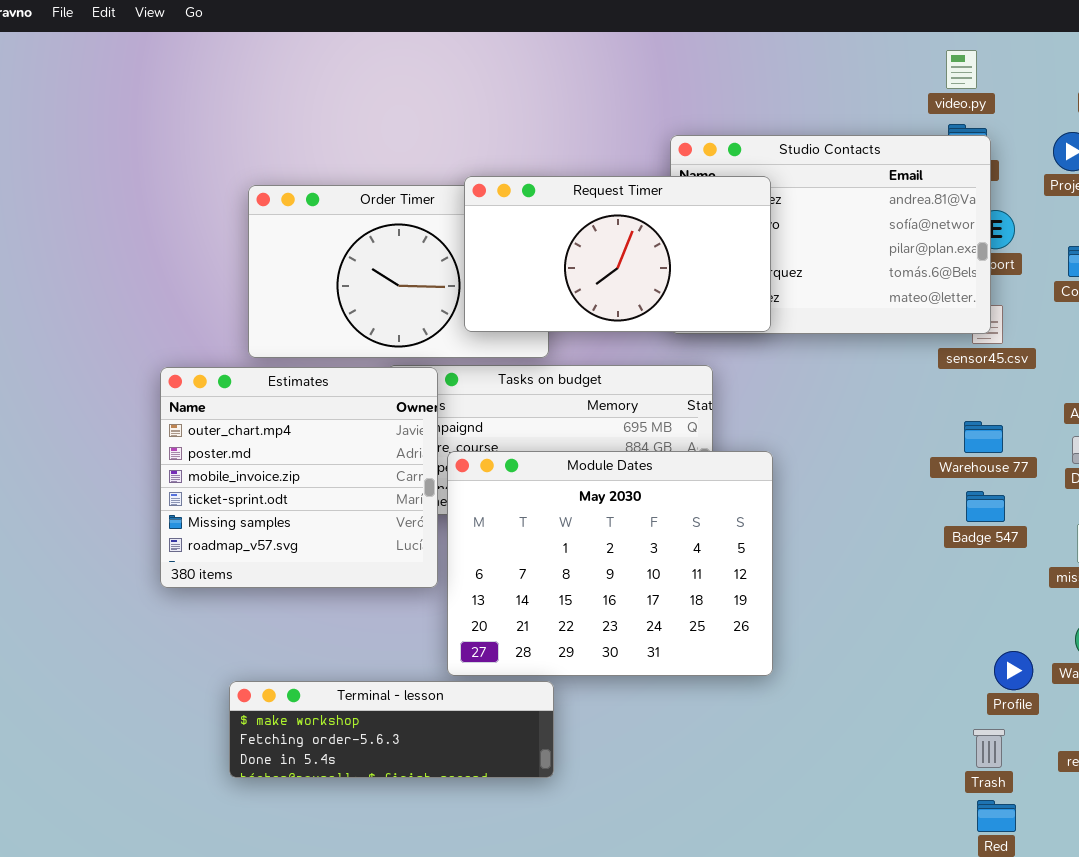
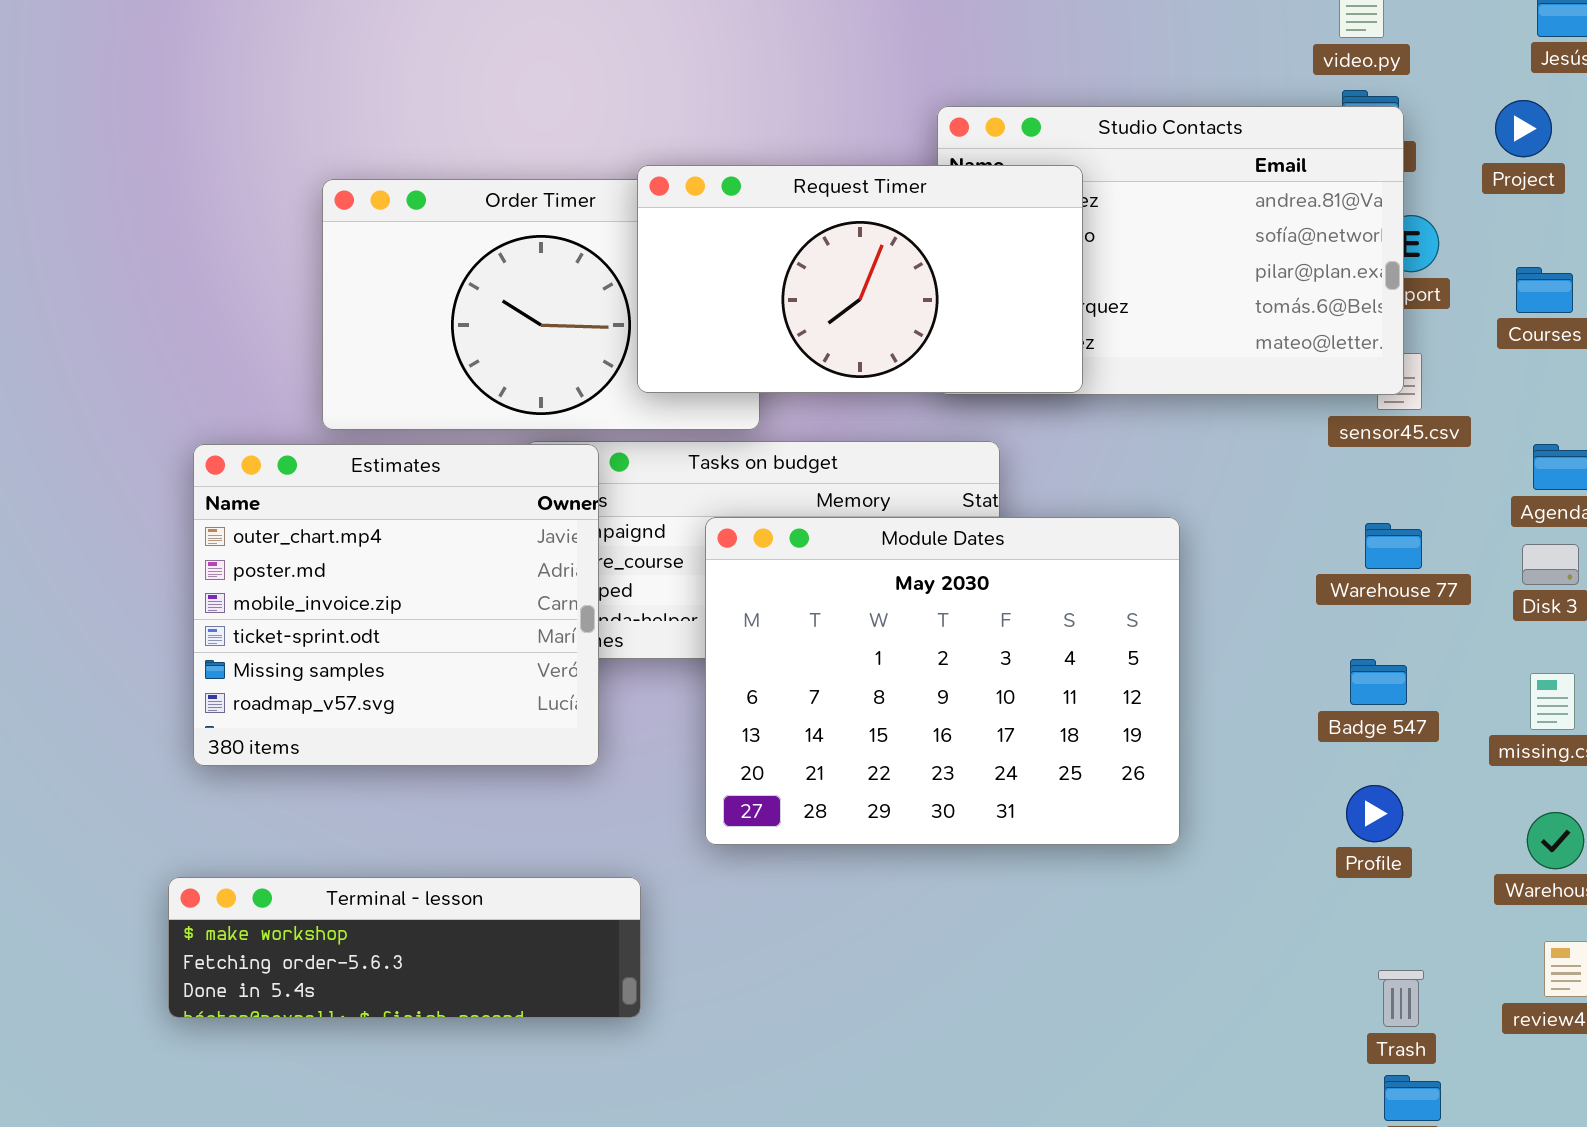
Module Dates: [447,451,773,676] -> [705,517,1180,845], moved
Badge 547: [966,491,1005,522] -> [1350,659,1407,705], moved
Profile: [994,651,1033,690] -> [1346,785,1403,842], moved
Terminal - lesson: [229,681,554,778] -> [168,877,641,1018], moved

